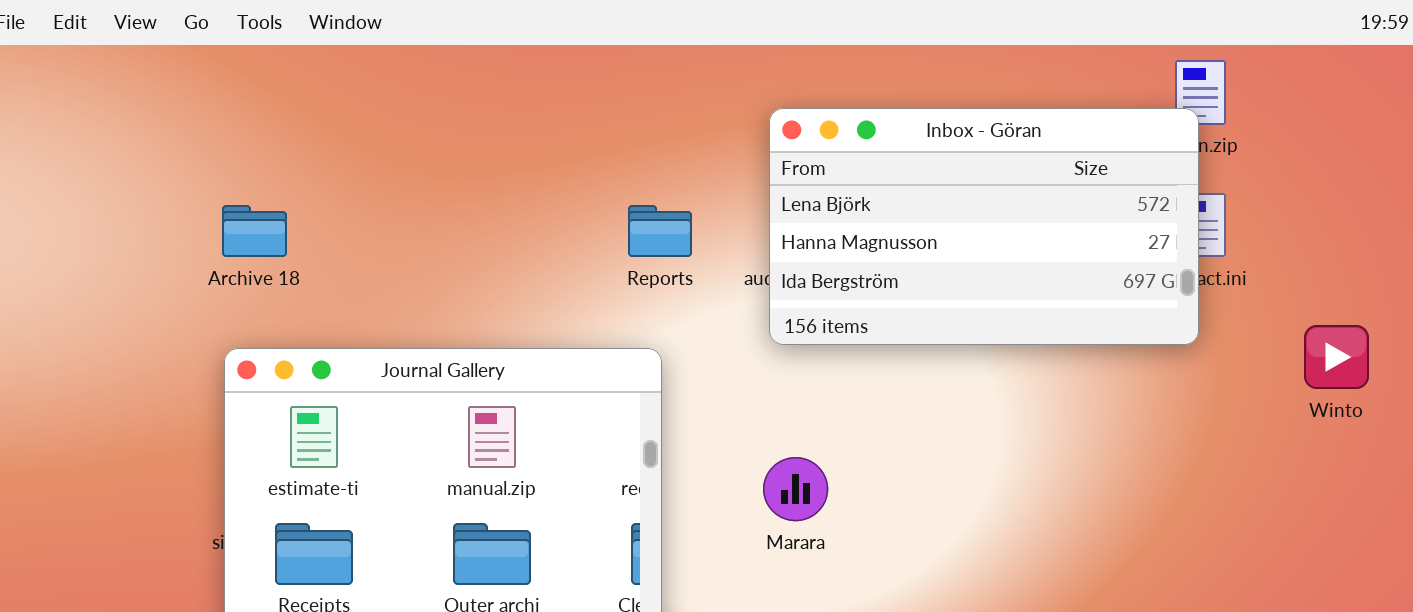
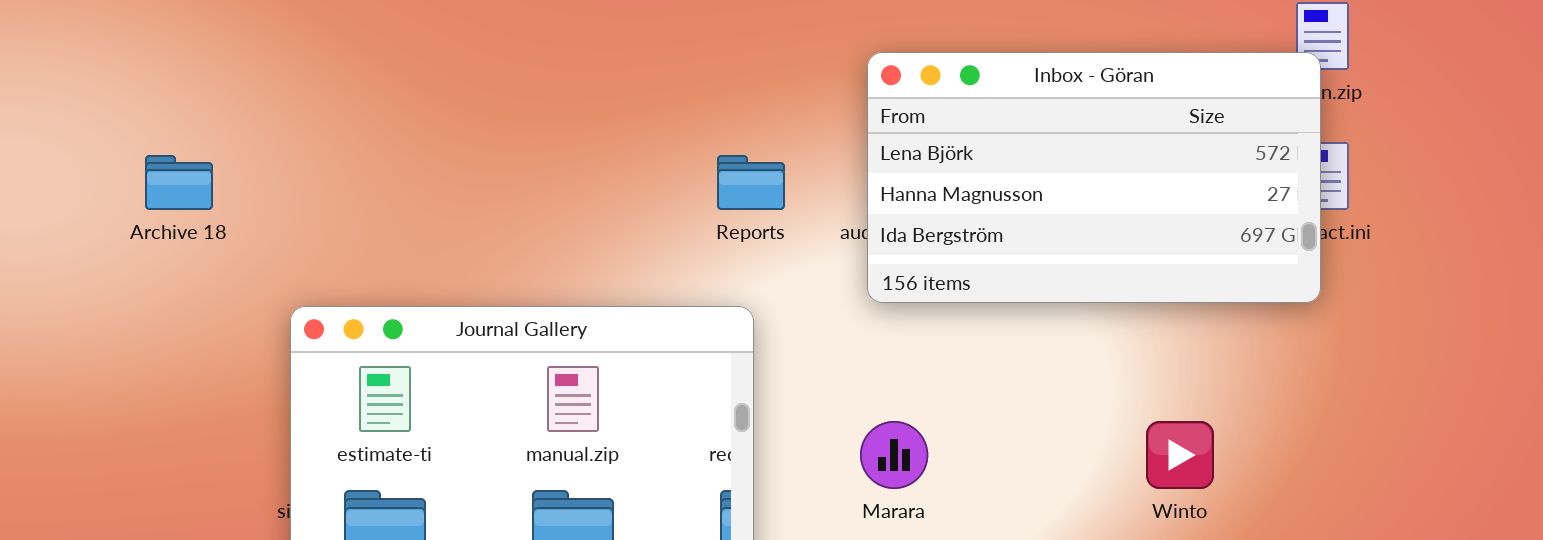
Archive 18: [222,205,287,257] -> [145,155,213,210], moved
Winto: [1304,325,1369,389] -> [1146,421,1214,489], moved

